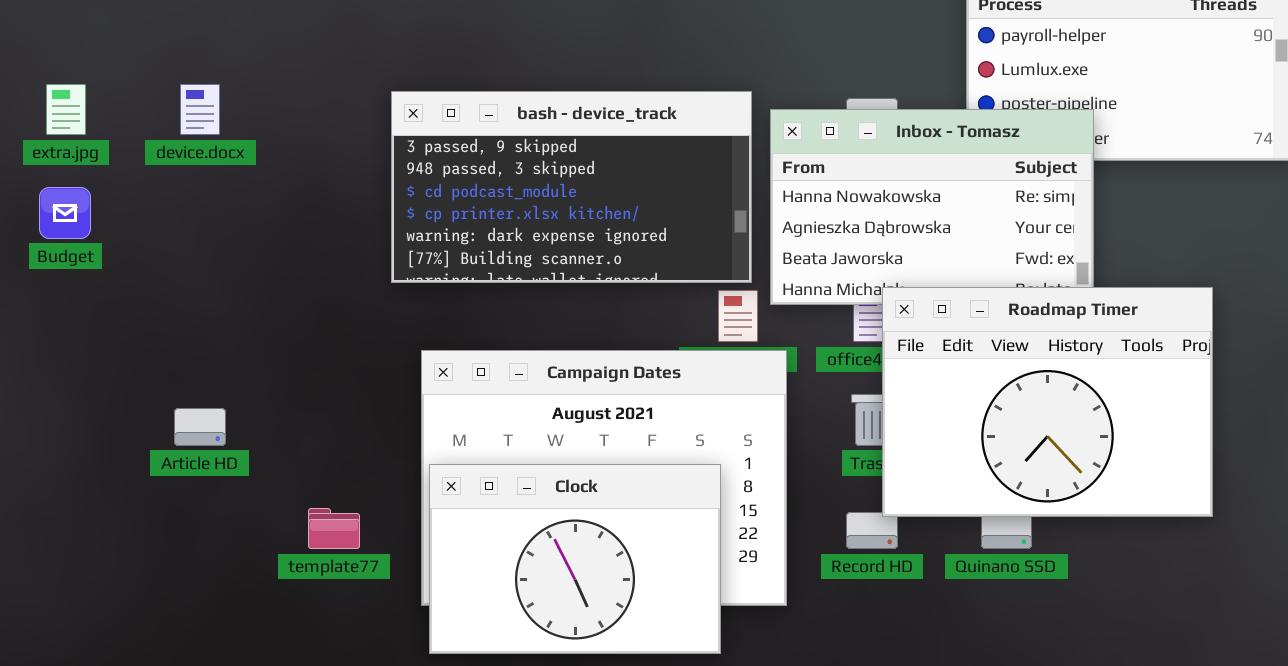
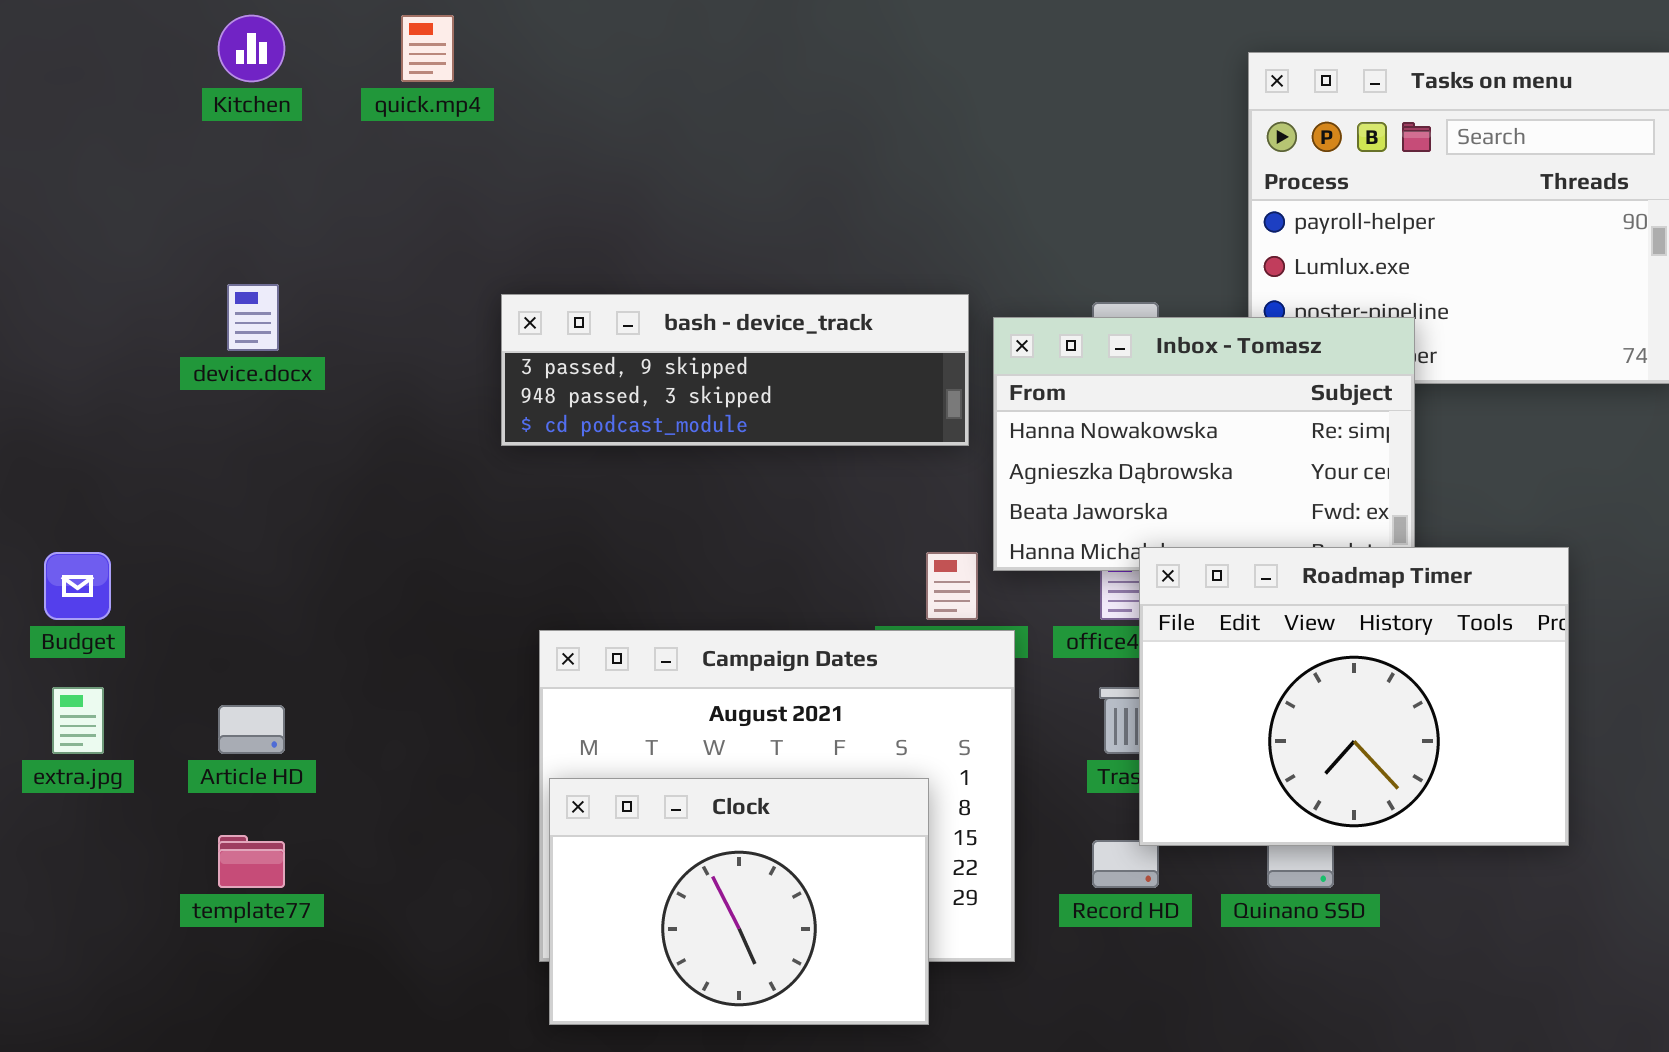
extra.jpg: [46,84,86,135] -> [52,687,104,754], moved
bash - device_track: [391,91,752,283] -> [501,294,969,446], resized
Budget: [39,187,91,239] -> [44,552,111,620], moved
template77: [308,508,360,549] -> [218,835,285,888], moved

